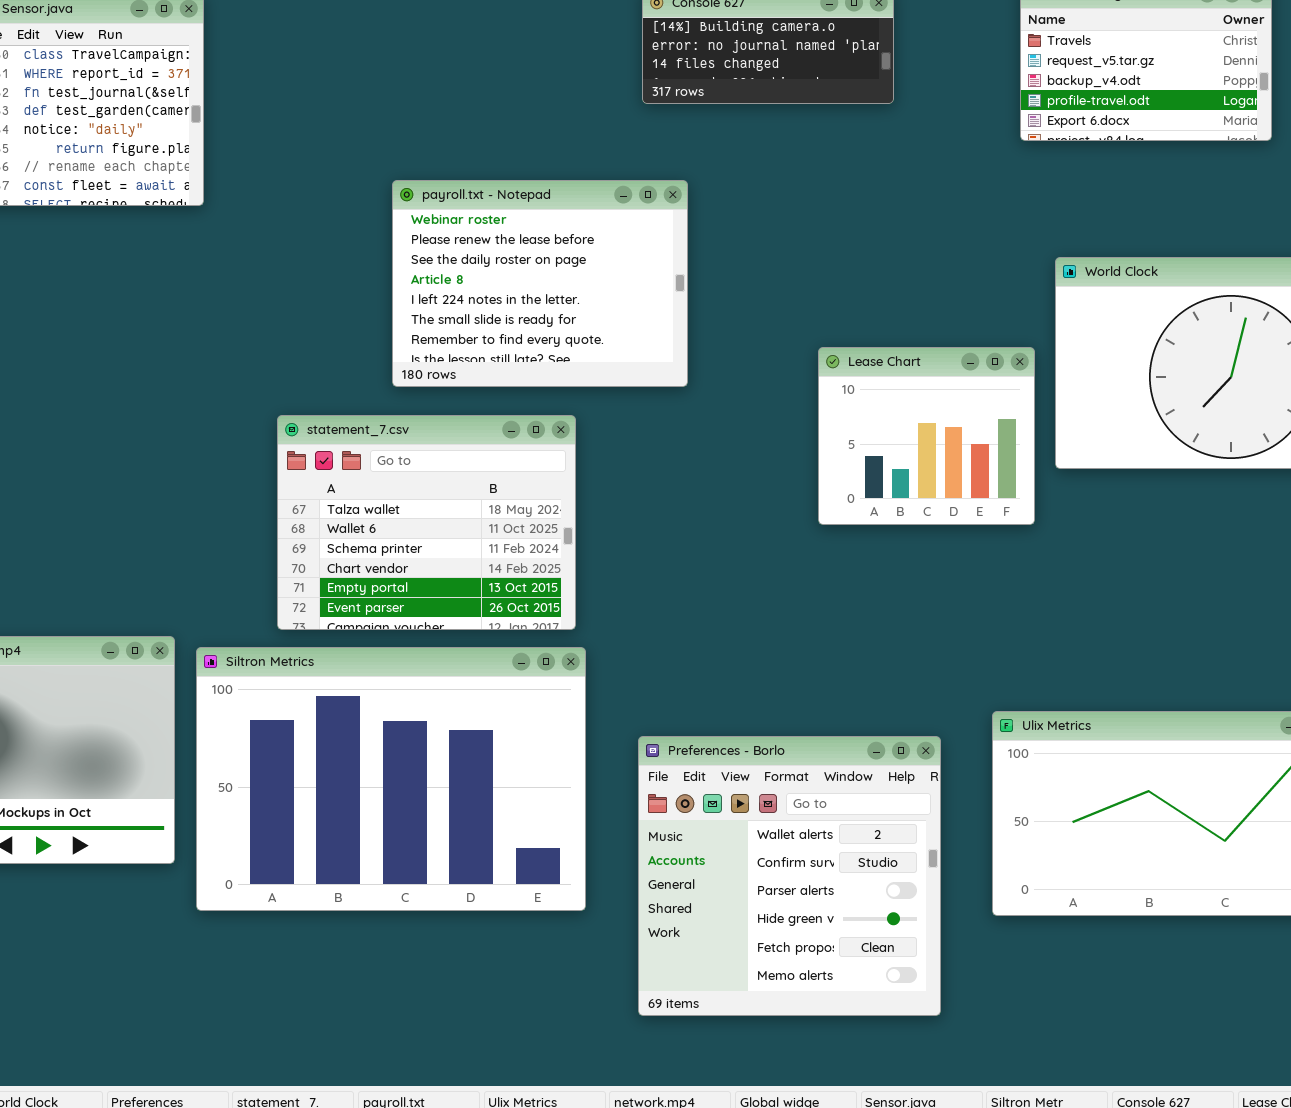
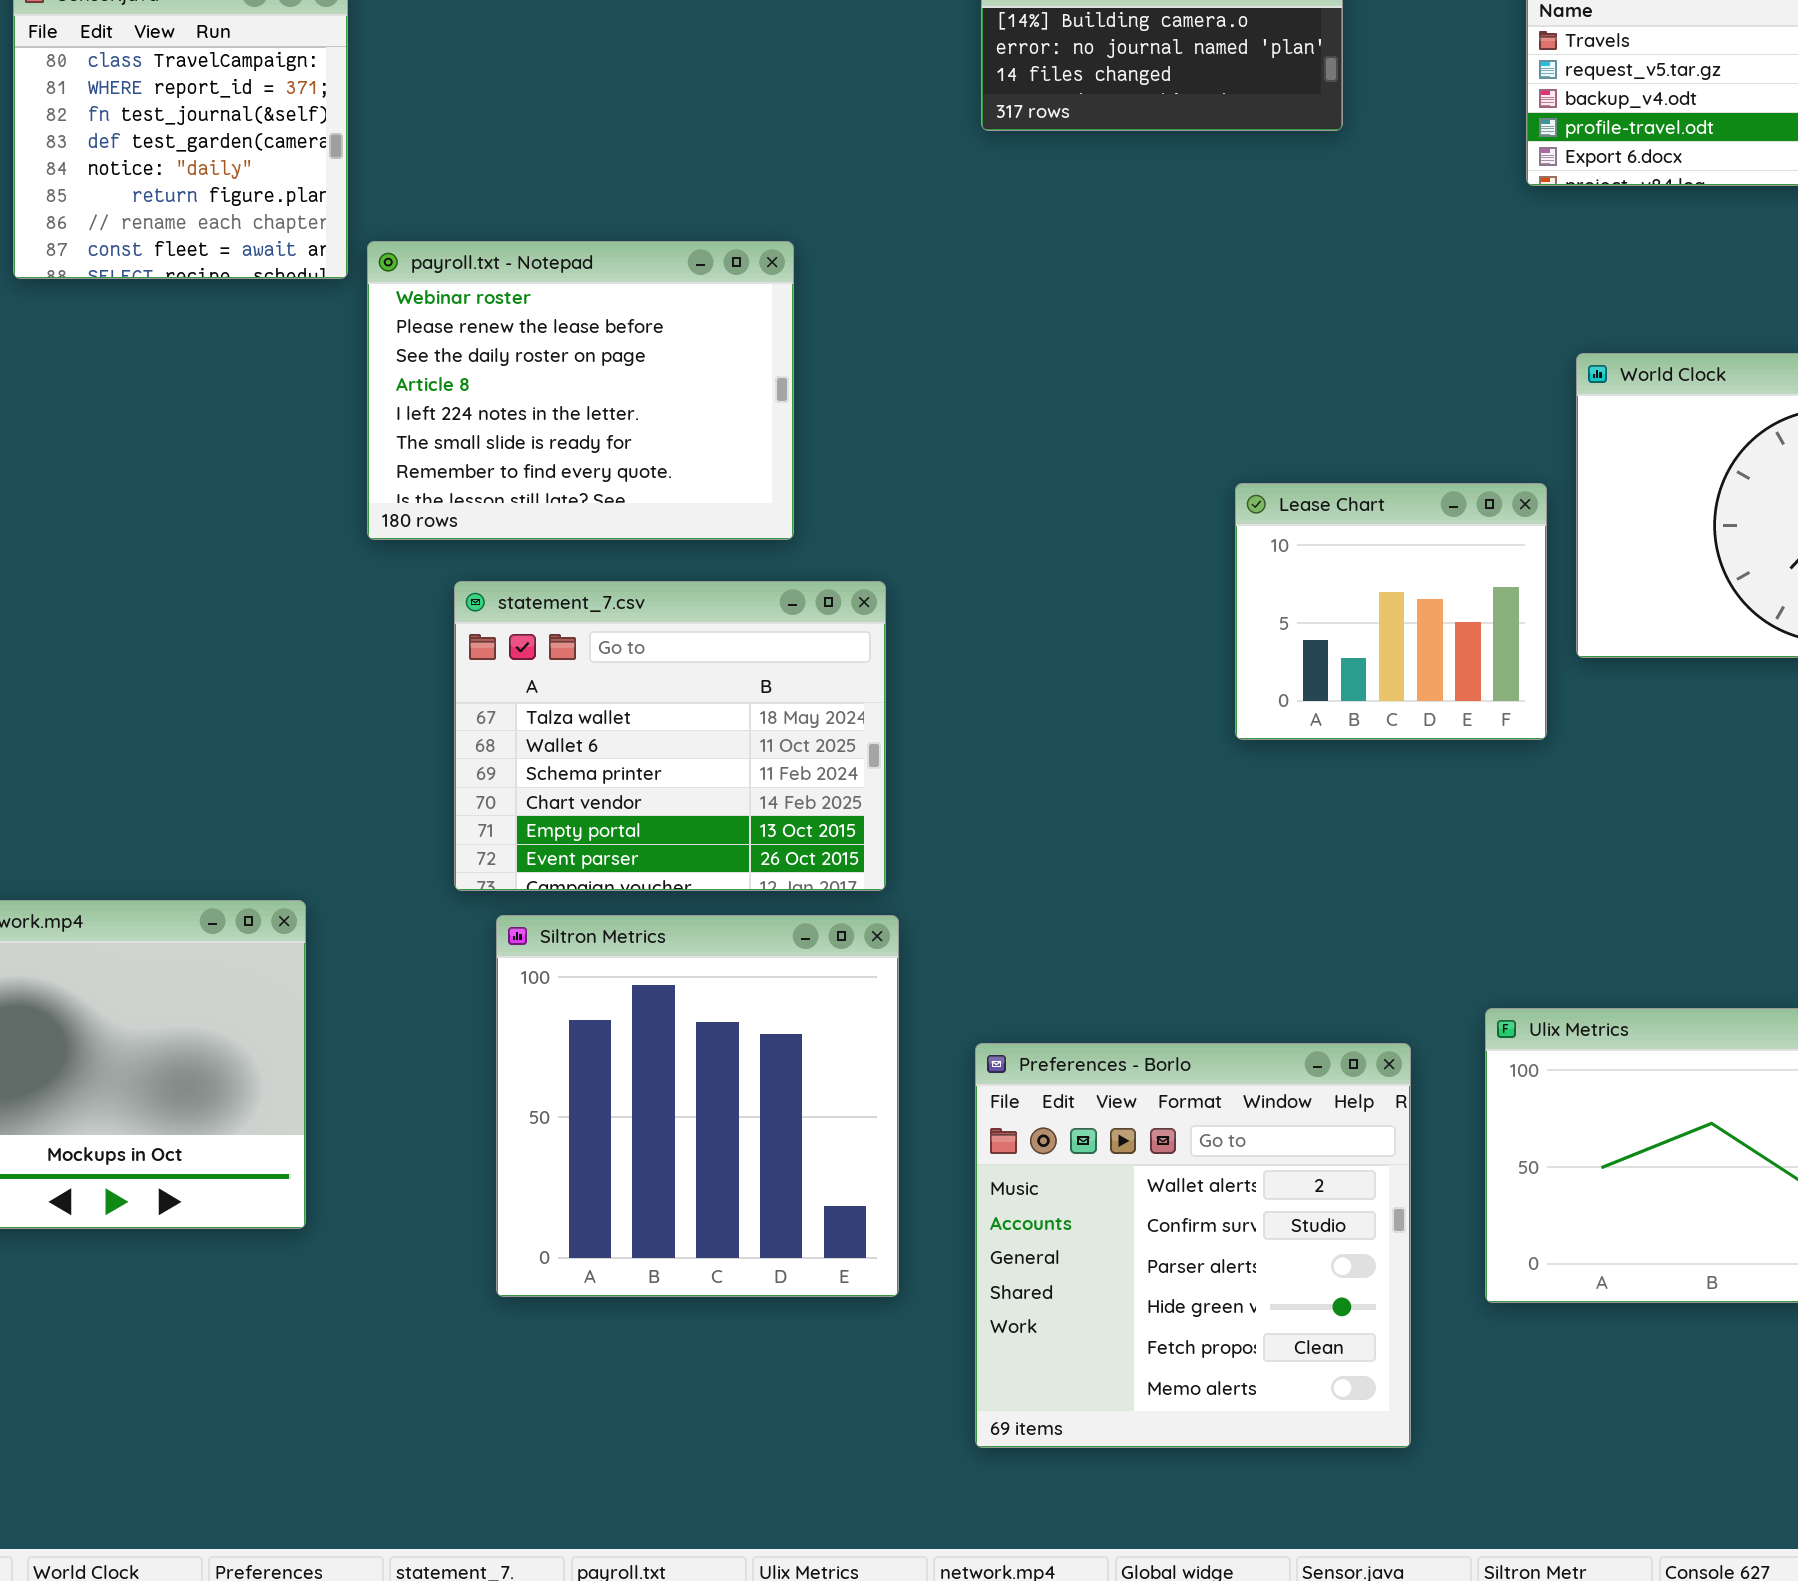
payroll.txt - Notepad: [392,180,688,387] -> [367,241,794,540], moved
Siltron Metrics: [196,647,586,911] -> [496,915,899,1297], resized

